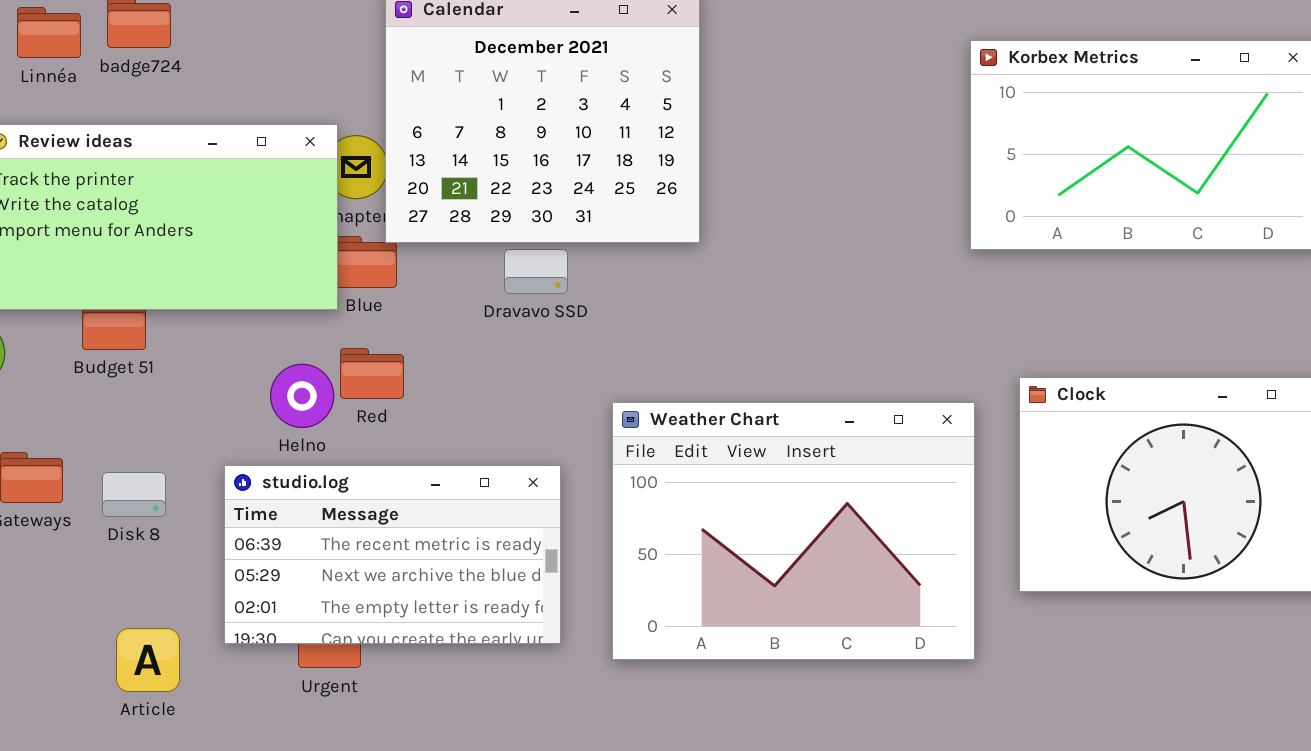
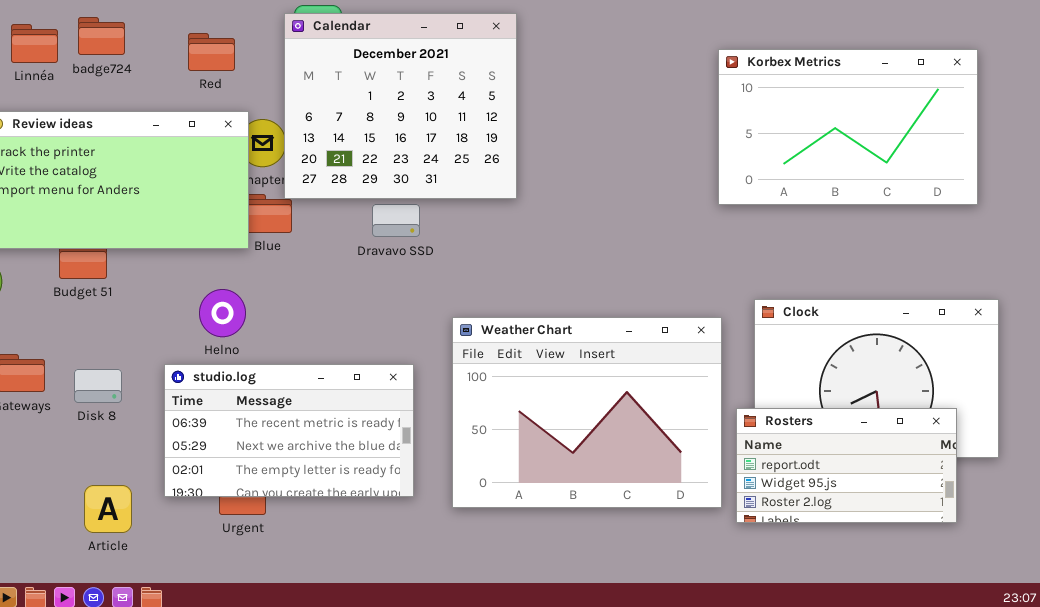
Red: [340,348,404,399] -> [188,33,235,71], moved
Rosters: none -> [736,408,957,523], opened

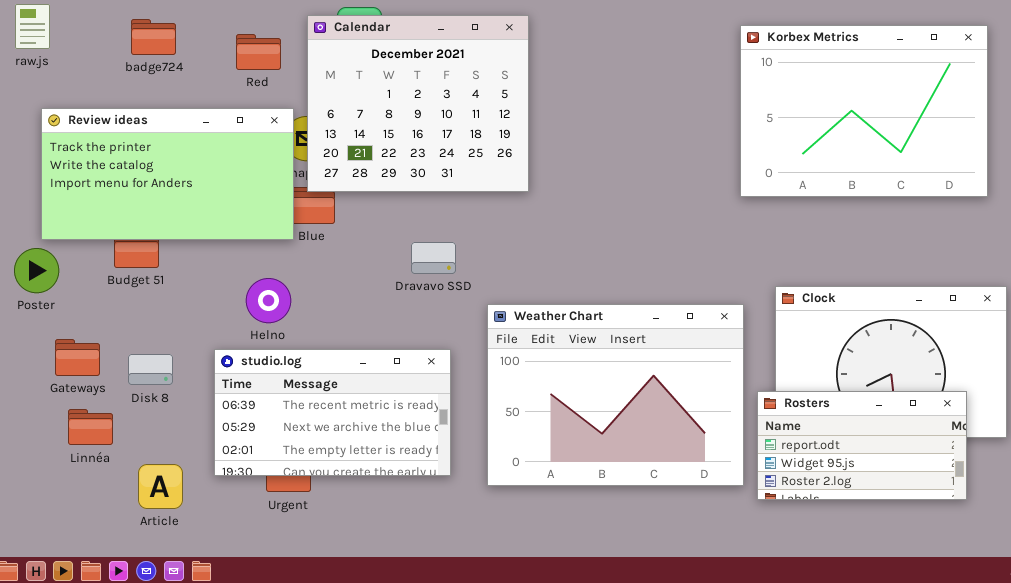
Calendar: [284,13,517,199] -> [307,15,529,192], moved
Linnéa: [11,24,58,63] -> [68,409,113,445], moved
Korbex Metrics: [718,49,978,205] -> [740,25,988,197], resized
Dravavo SSD: [372,204,420,237] -> [411,242,456,274], moved

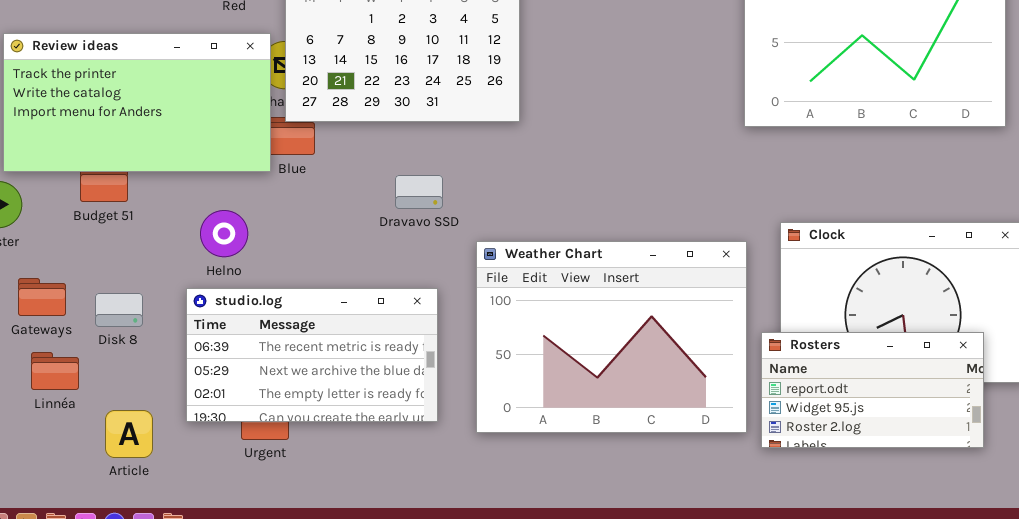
Helno: [246,278,291,323] -> [200,210,248,257], moved

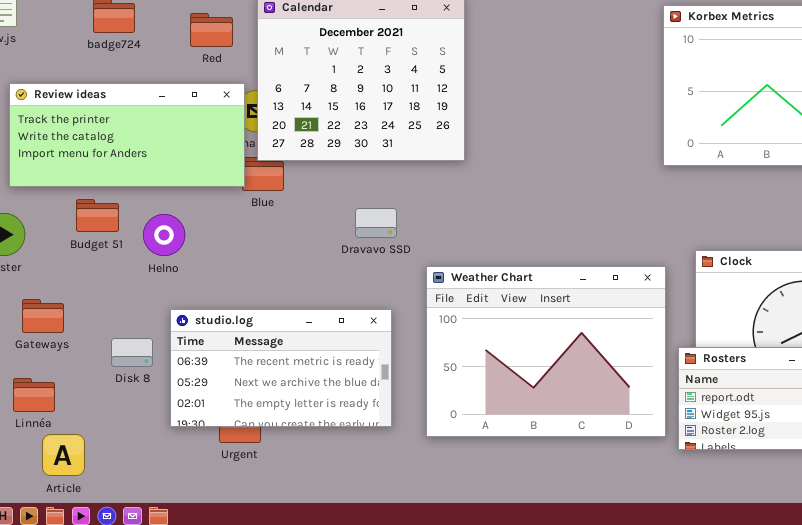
Review ideas: [3,33,271,172] -> [9,83,245,187], resized
Helno: [200,210,248,257] -> [143,214,185,256], moved
Disk 8: [95,293,143,327] -> [111,338,153,367], moved
Linnéa: [31,352,79,390] -> [13,378,55,412], moved
Article: [105,410,153,458] -> [42,434,85,476], moved

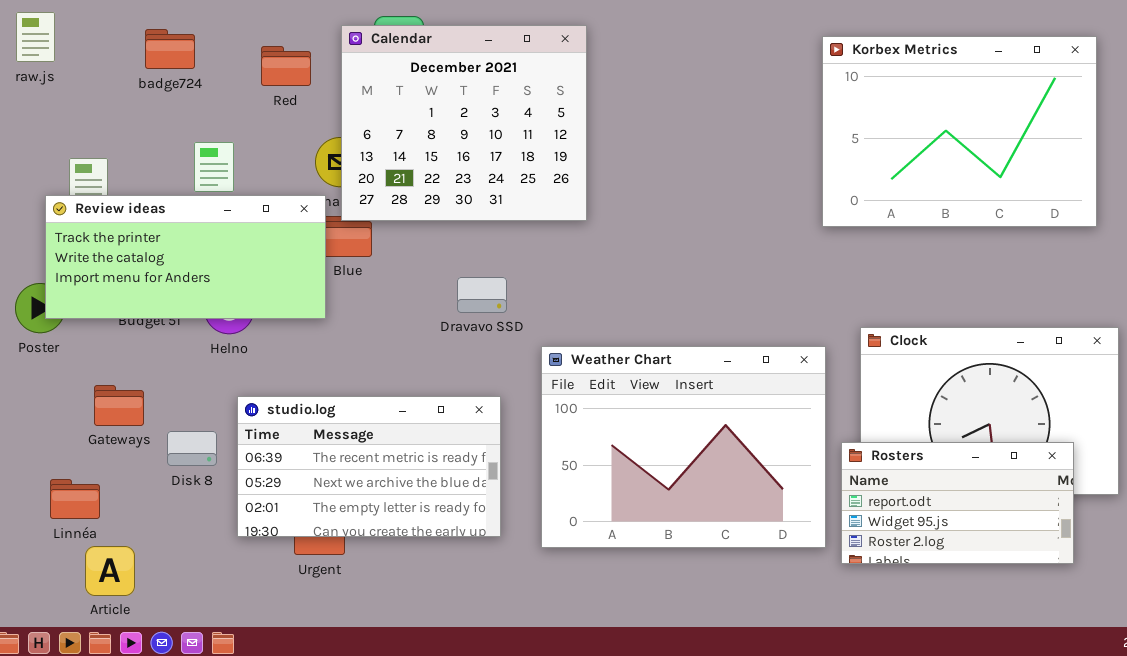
Review ideas: [9,83,245,187] -> [45,195,326,319], moved
Gateways: [22,299,64,333] -> [94,385,144,426], moved

